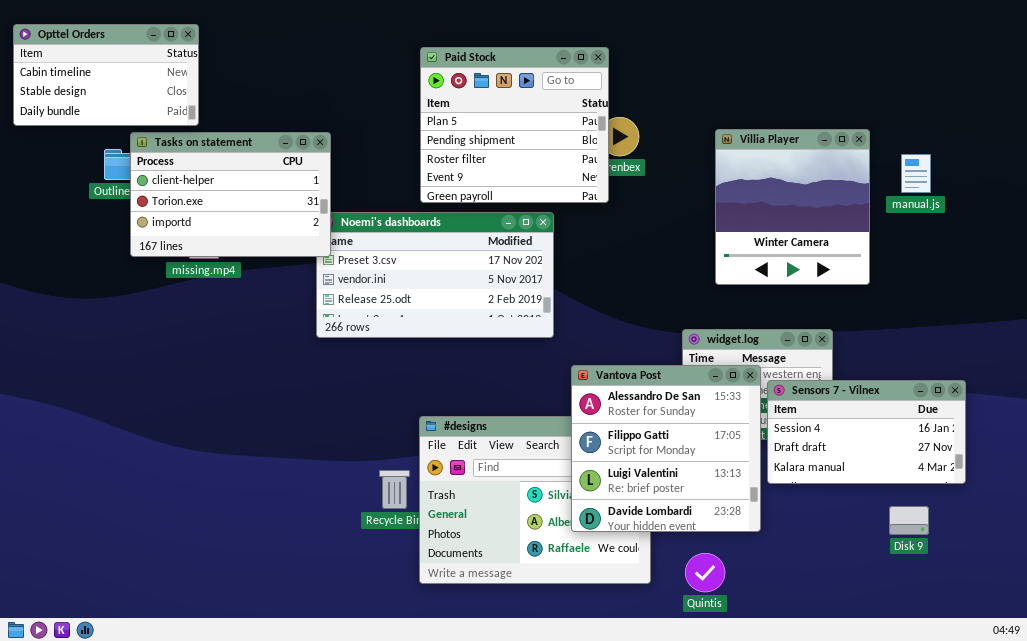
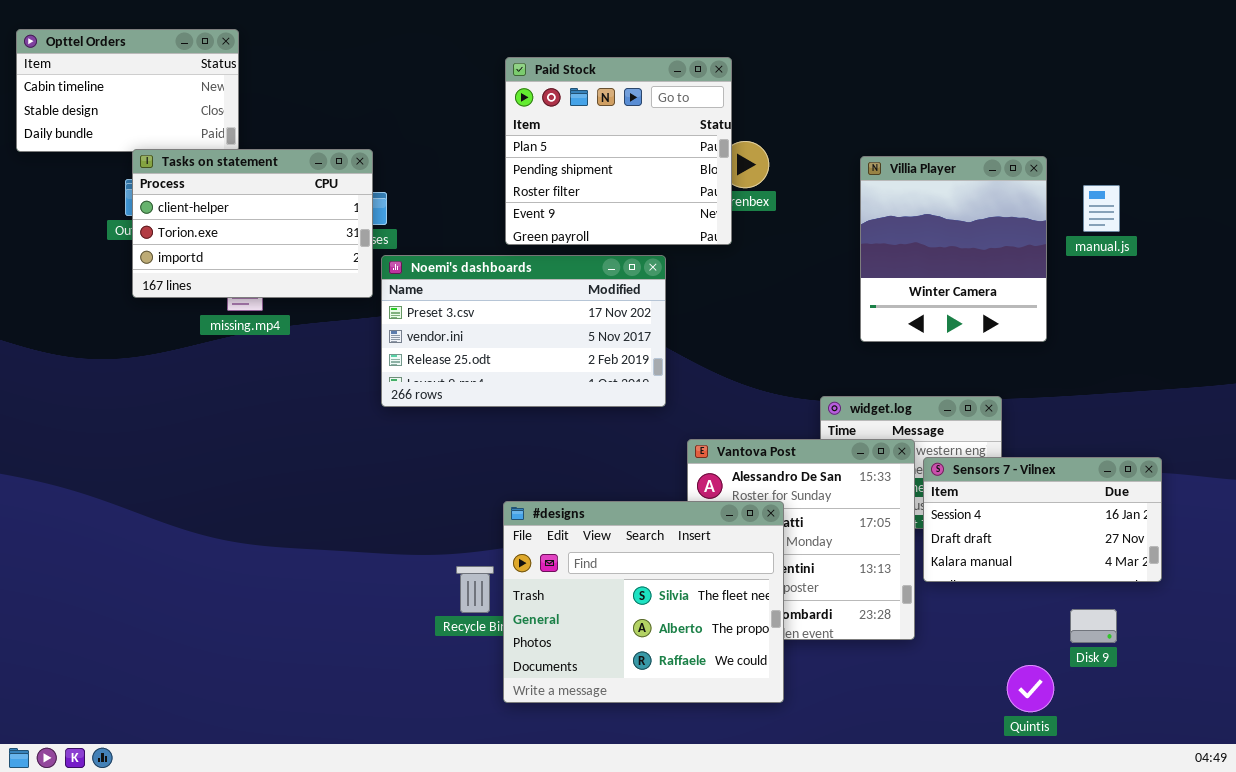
Tasks on statement: [130,132,331,257] -> [132,149,373,298], moved
#designs: [419,416,651,584] -> [503,501,784,703], raised
Quintis: [685,553,725,592] -> [1007,665,1054,712], moved

